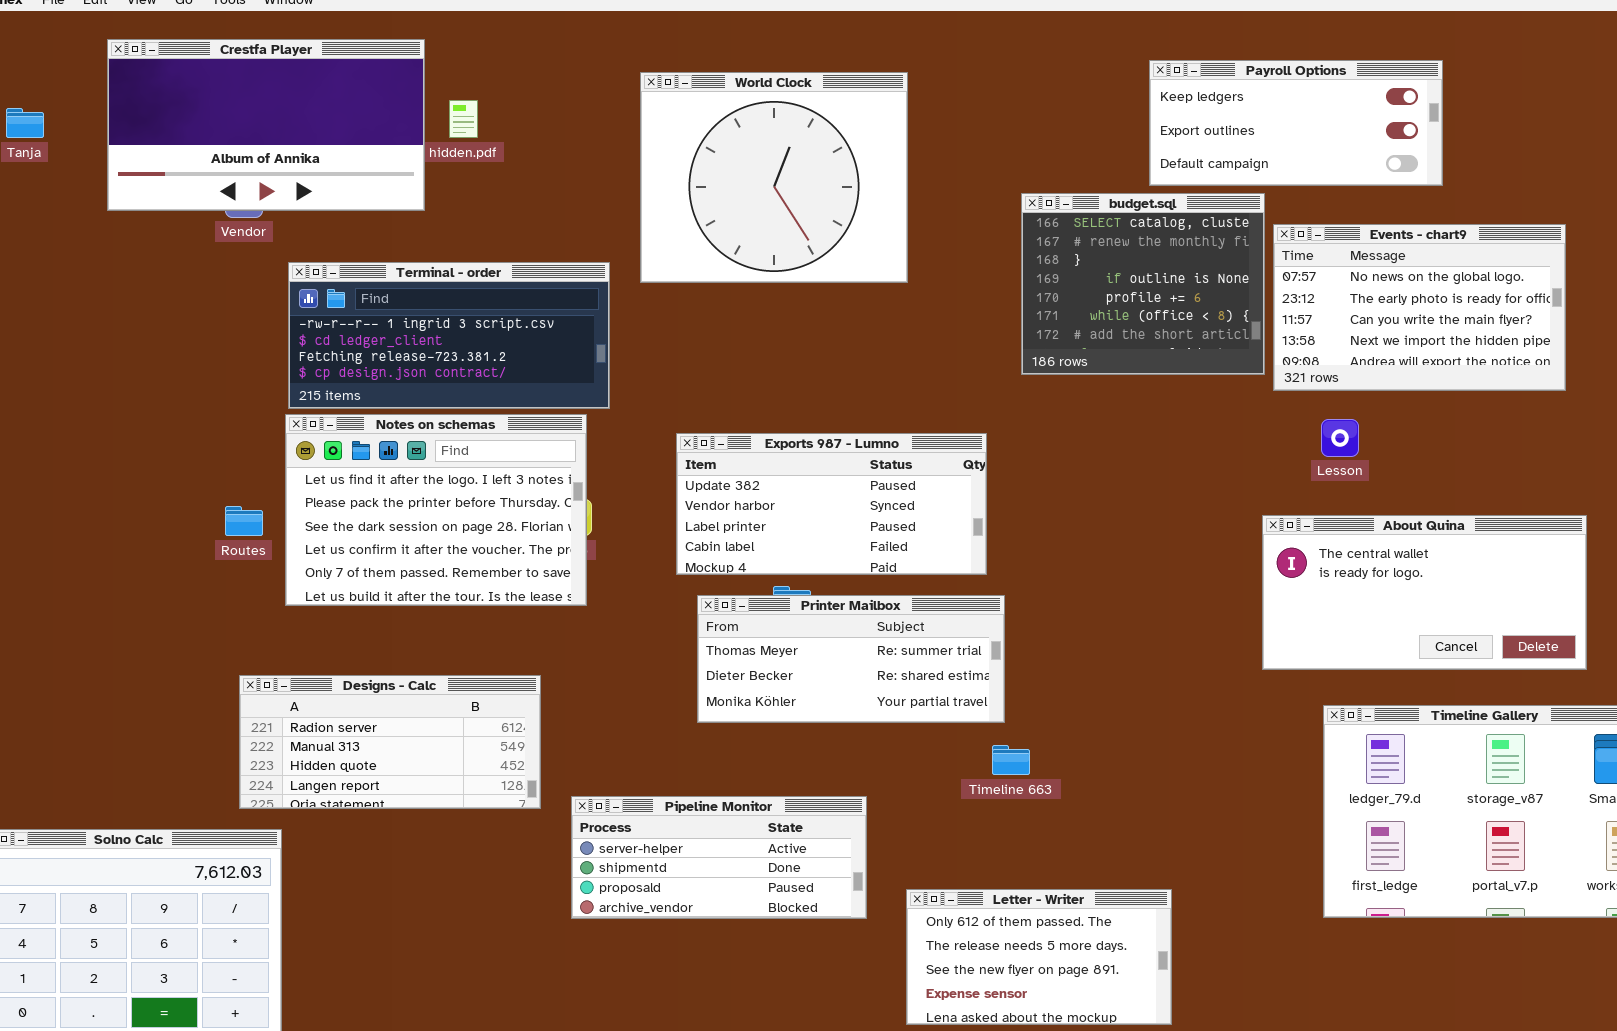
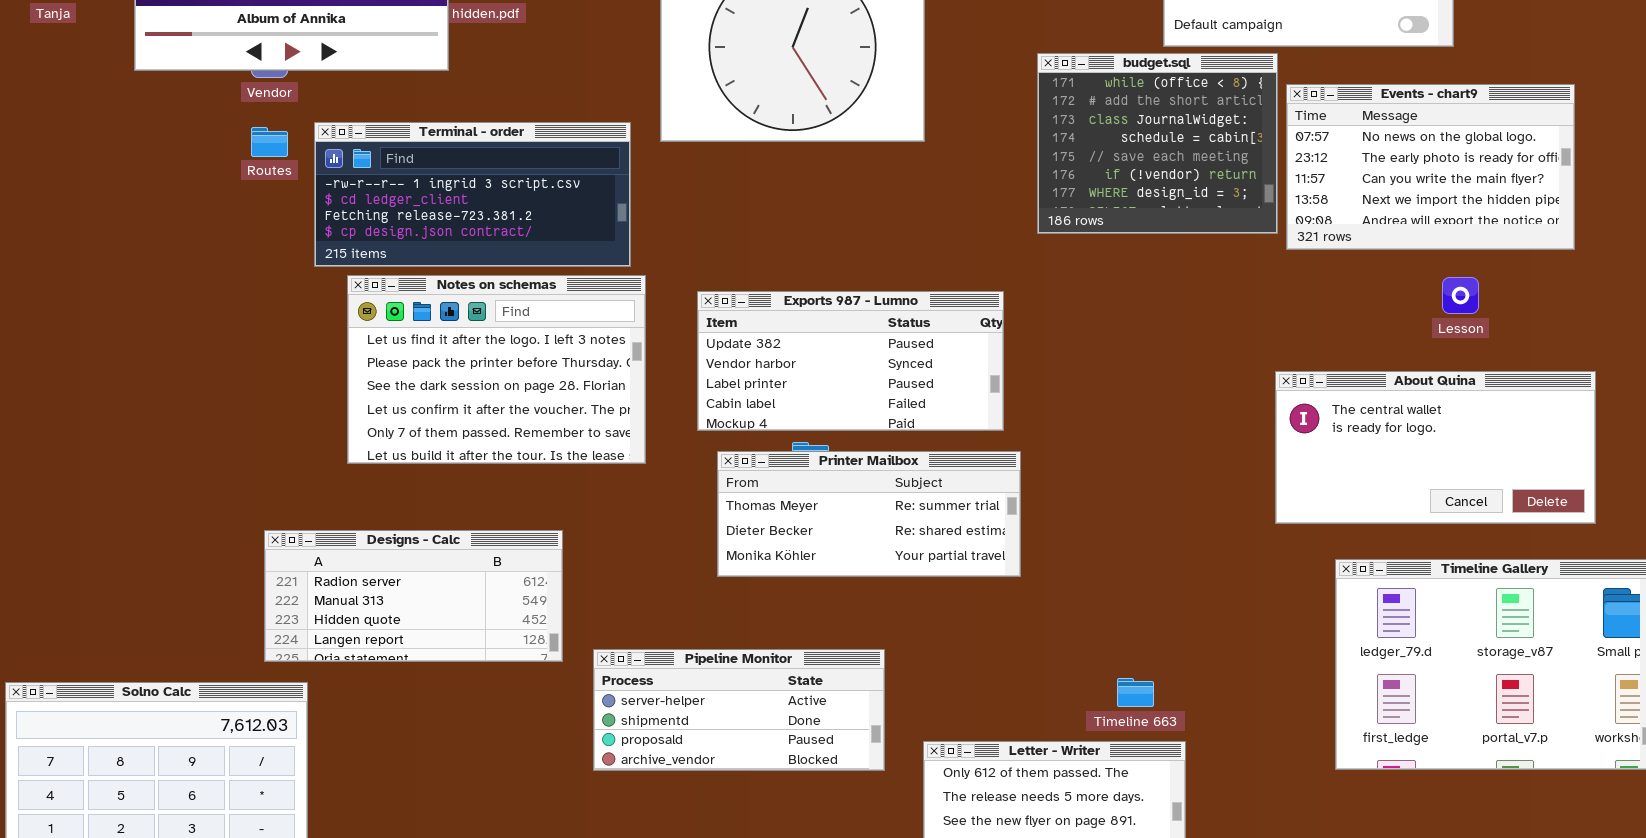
budget.sql: [1021,193,1265,375] -> [1037,53,1278,234], scrolled down 5 rows
Notes on schemas: [285,414,587,606] -> [347,275,646,464], moved
Lesson: [1321,419,1359,457] -> [1442,277,1479,314], moved
Routes: [225,506,263,536] -> [251,127,288,157], moved
Timeline 663: [992,745,1030,775] -> [1117,678,1154,707], moved

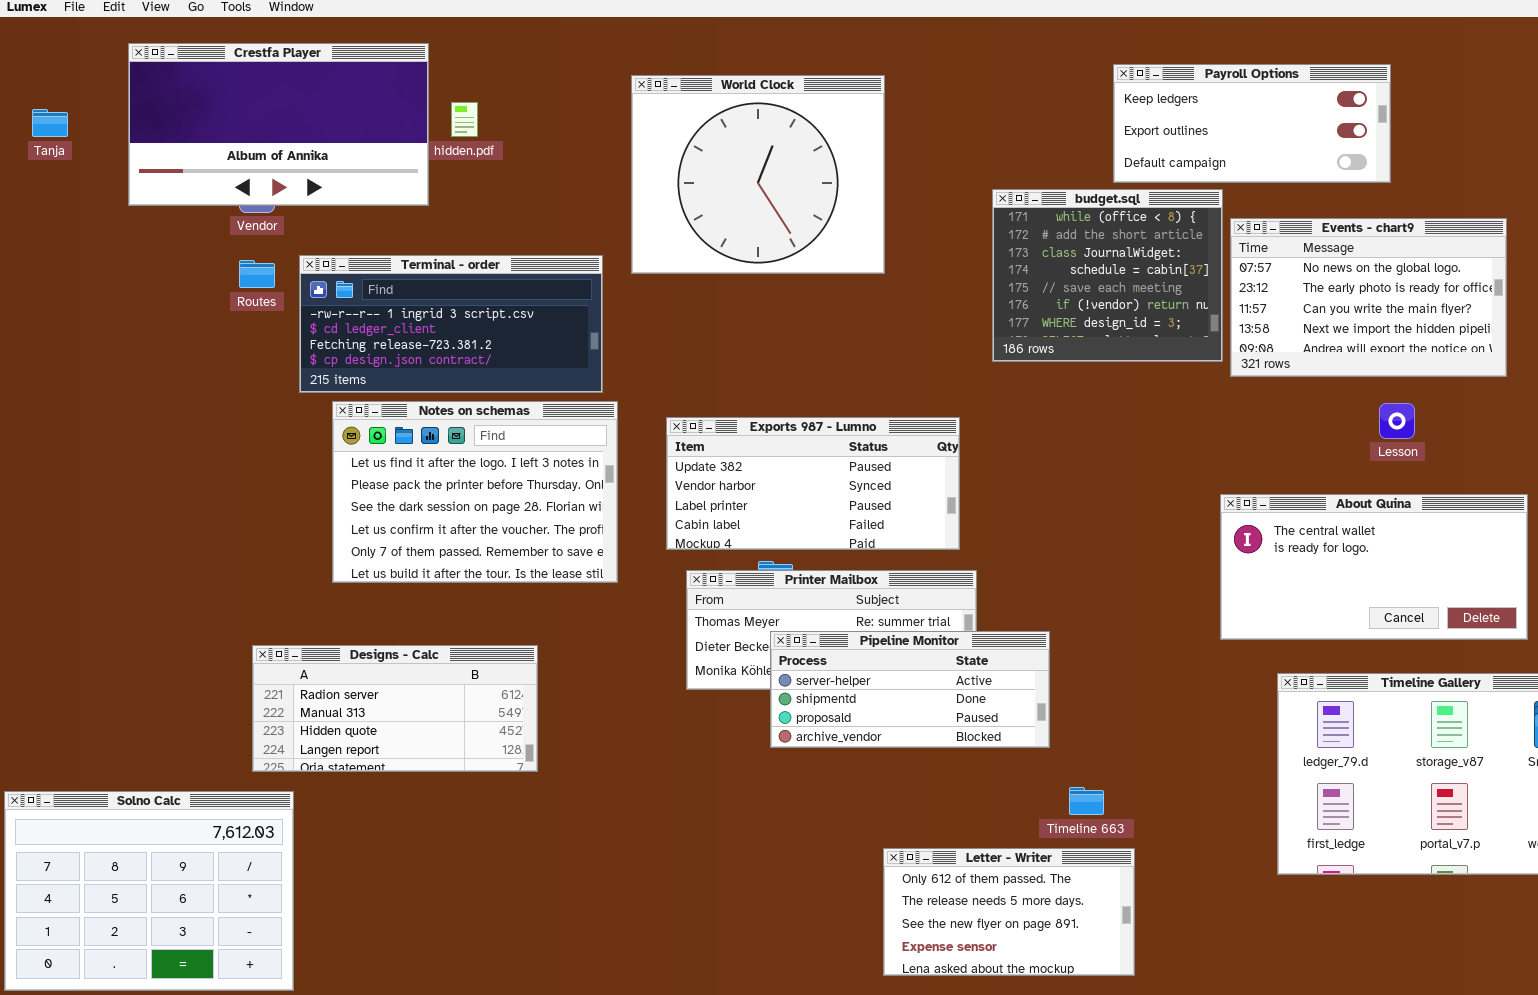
Pipeline Monitor: [593,649,885,771] -> [770,631,1050,748], moved

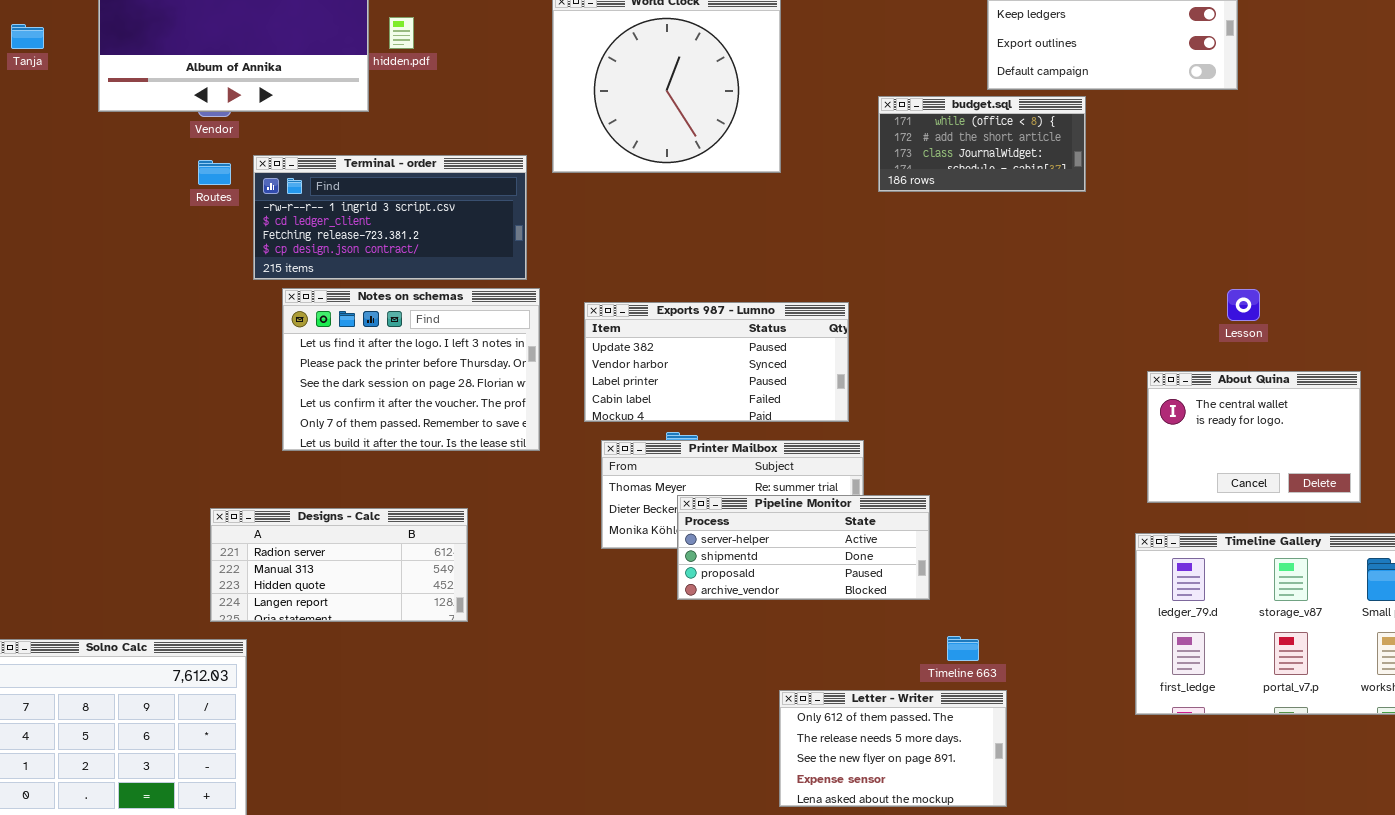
budget.sql: [992,189,1223,362] -> [878,96,1086,192], resized
Events - chart9: [1230,218,1507,377] -> none, closed
About Quina: [1220,494,1528,640] -> [1147,371,1361,503], resized

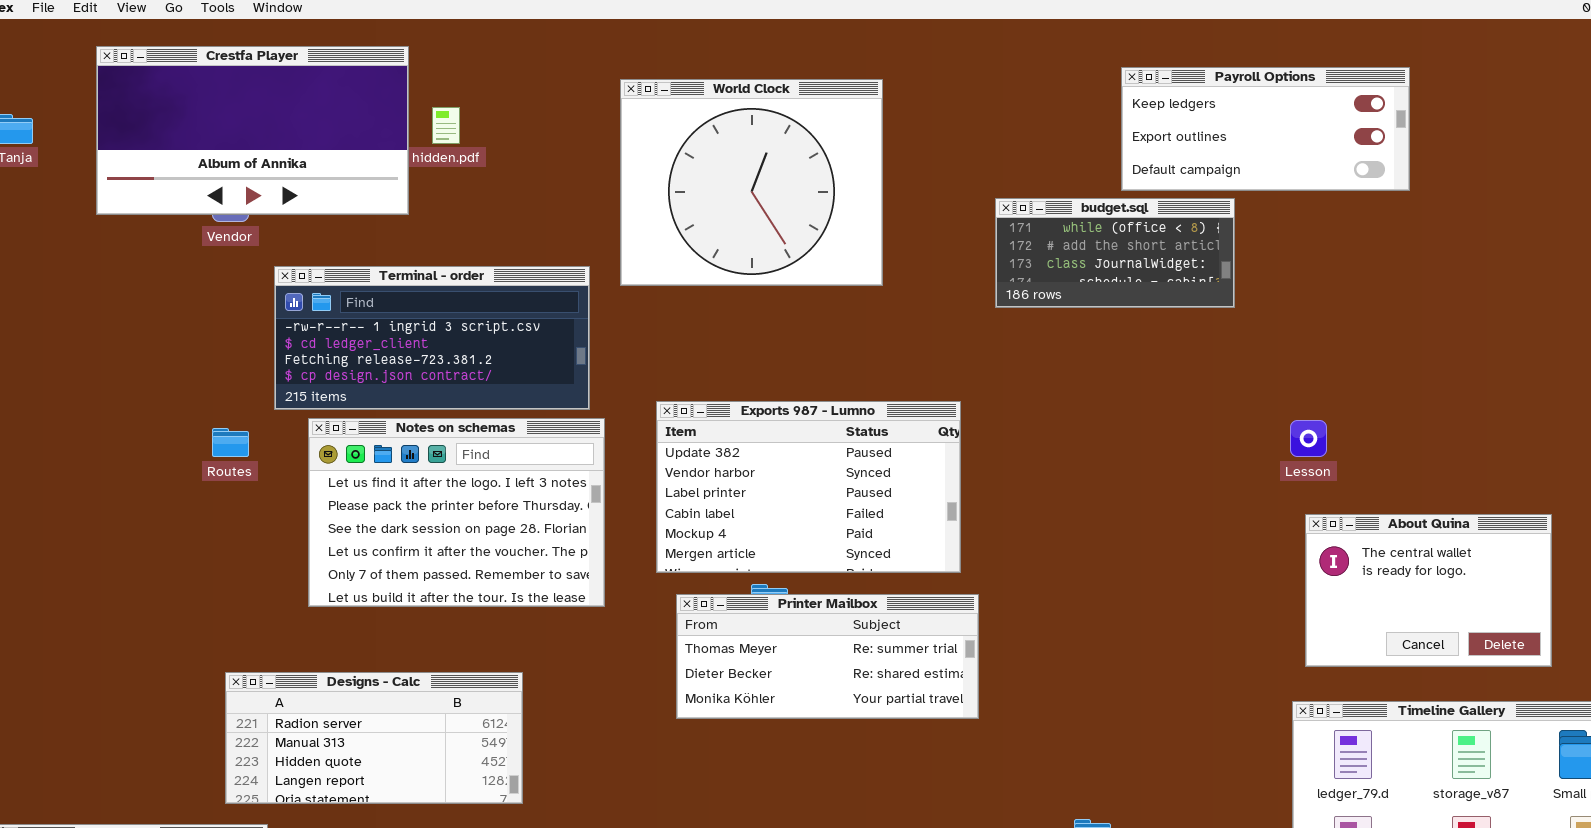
Routes: [198,160,231,185] -> [212,428,249,457], moved
Lesson: [1227,289,1260,321] -> [1290,420,1327,457], moved
Exports 987 - Lumno: [584,302,849,422] -> [656,401,961,573], resized
Pipeline Monitor: [677,495,930,600] -> none, closed

